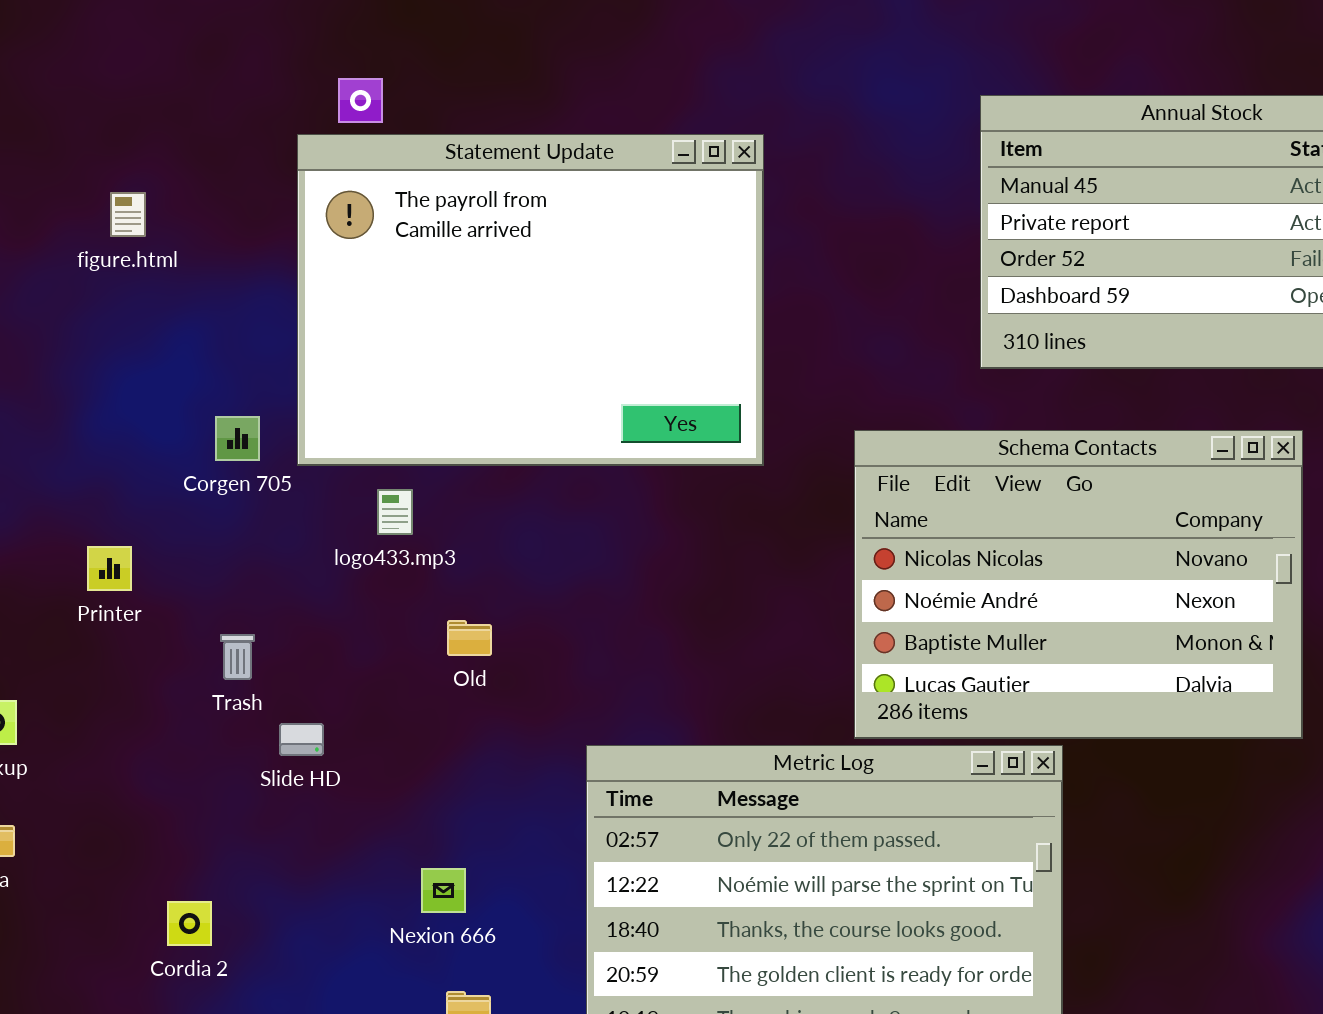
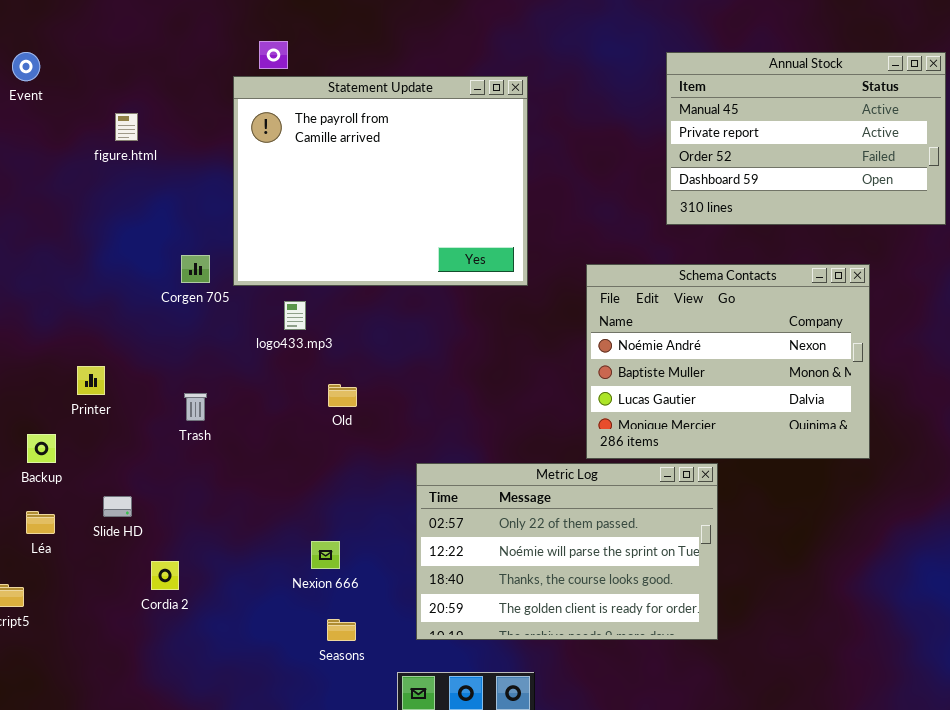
Schema Contacts: [854,430,1303,739] -> [586,264,870,459], scrolled down 1 row
Printer: [87,546,132,591] -> [77,366,105,395], moved
Slide HD: [279,723,324,756] -> [103,496,132,517], moved

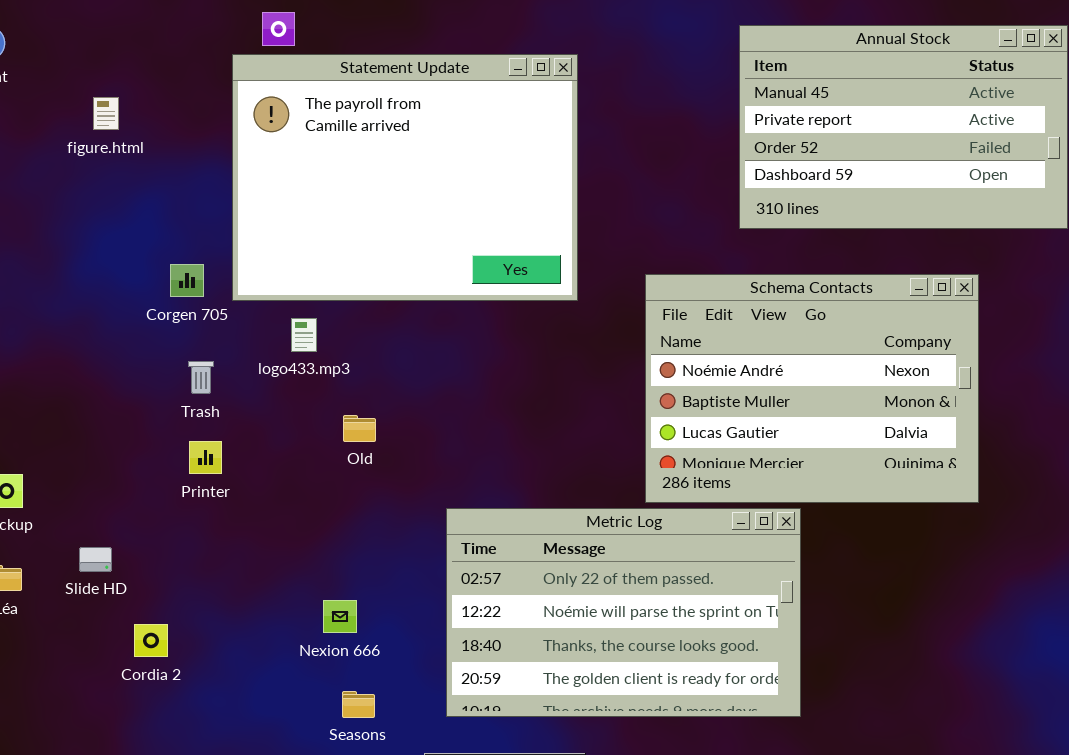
Printer: [77,366,105,395] -> [189,441,222,474], moved
Trash: [184,393,207,421] -> [188,361,214,394], moved

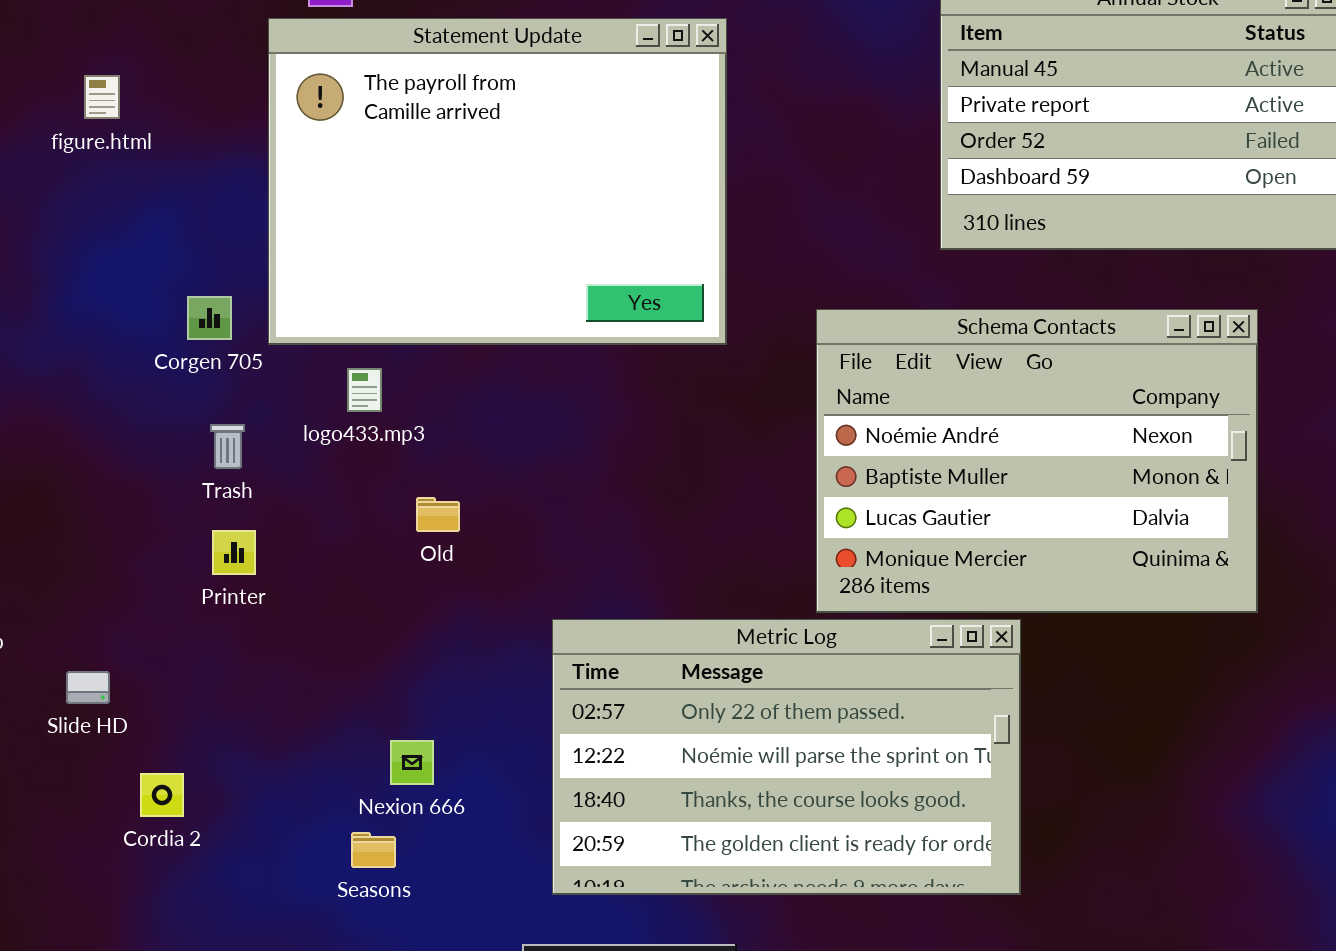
Seasons: [342,691,375,718] -> [351,832,396,868], moved

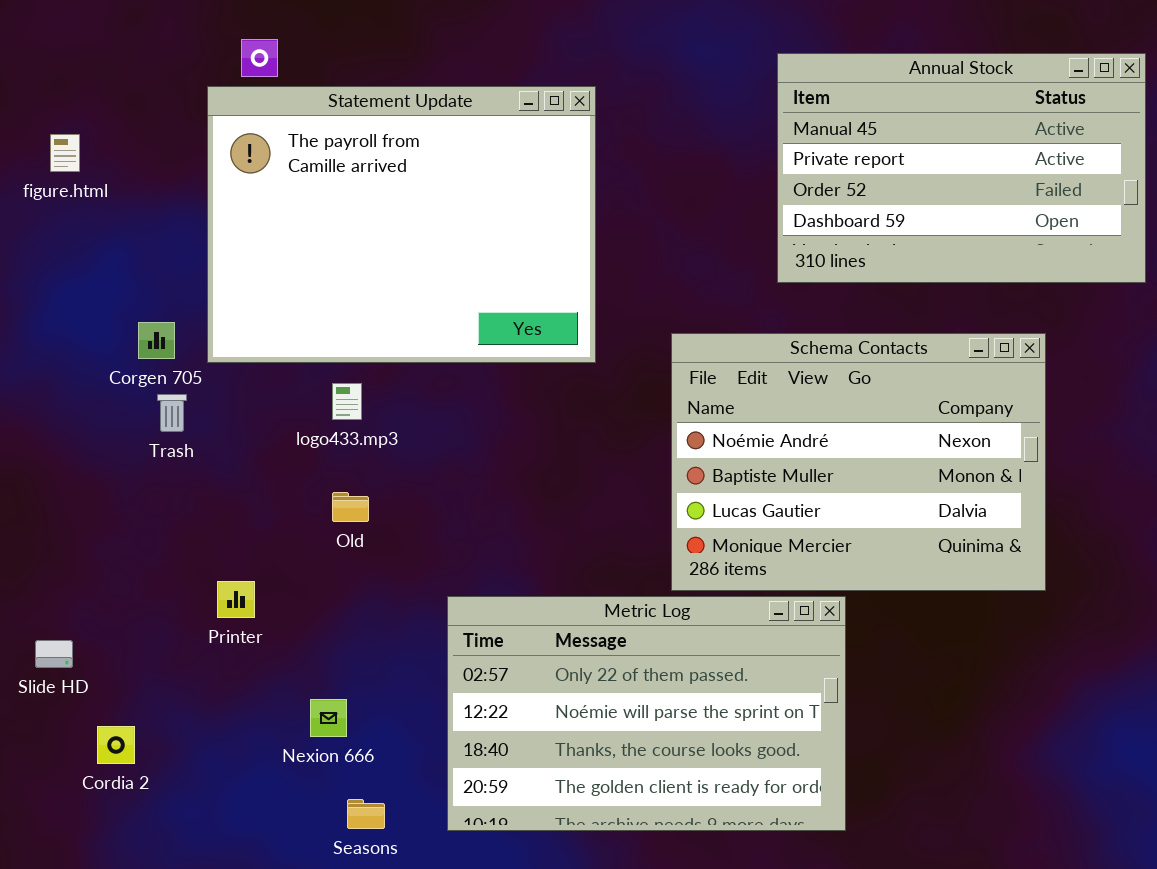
logo433.mp3: [347,368,382,412] -> [332,383,362,420], moved
Trash: [210,424,245,469] -> [157,394,187,432], moved
Printer: [212,530,256,575] -> [217,581,255,618], moved
Seasons: [351,832,396,868] -> [347,799,385,829], moved

